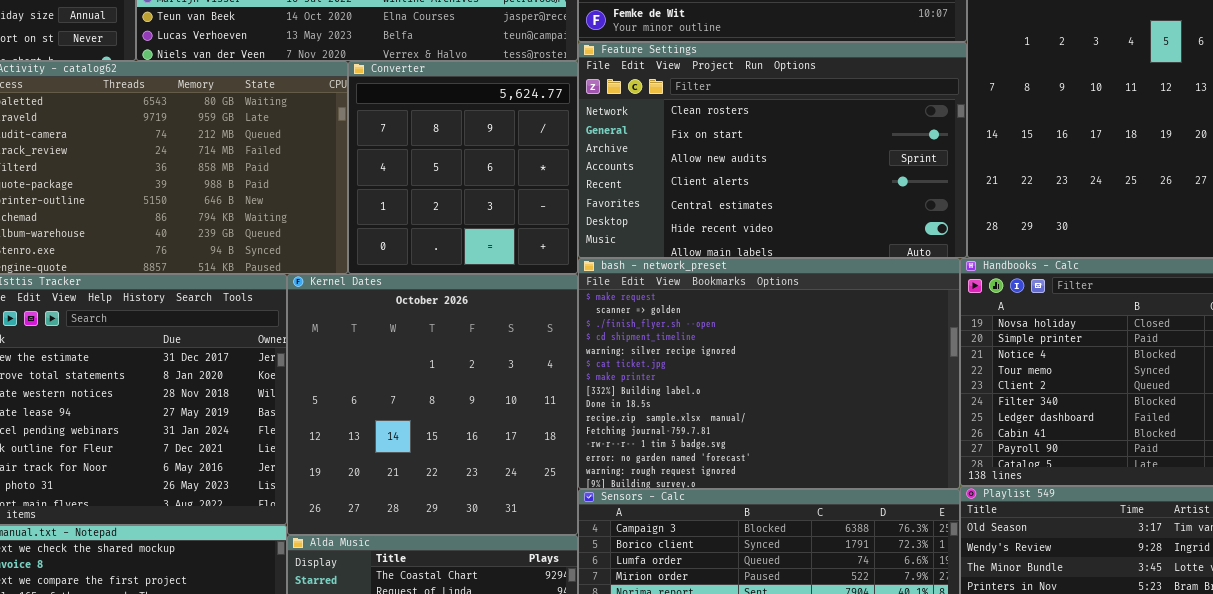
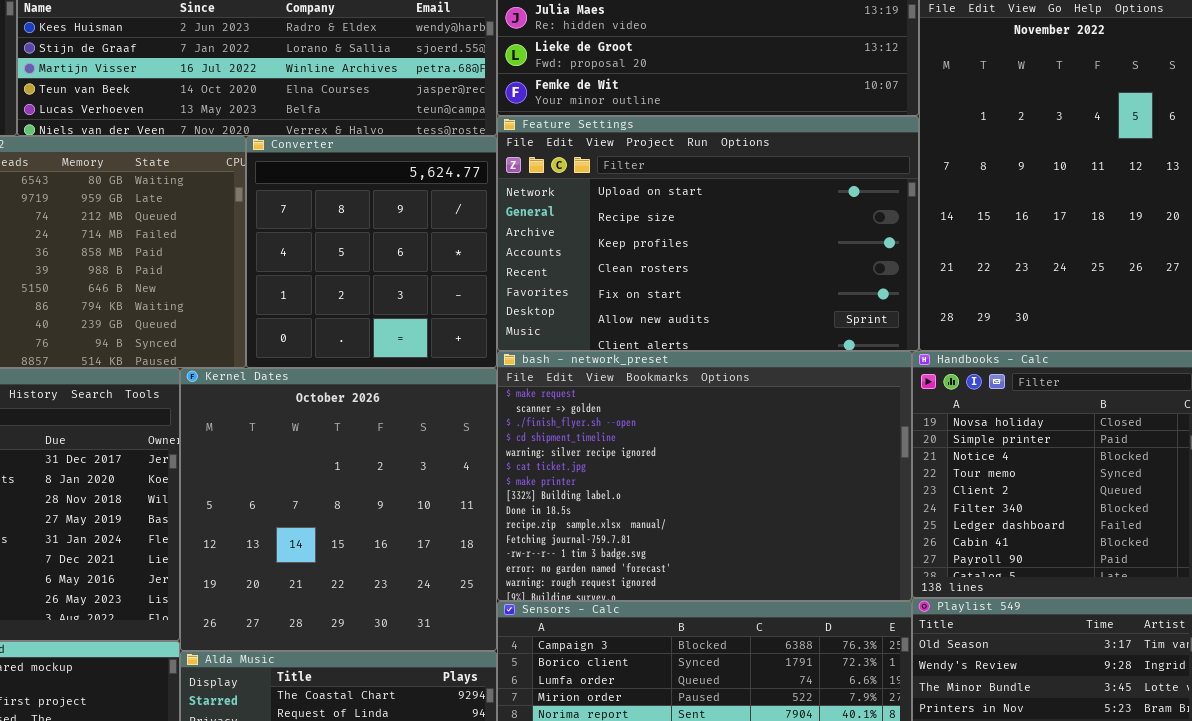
Feature Settings: [578,42,967,258] -> [497,116,919,351], scrolled up 3 rows

